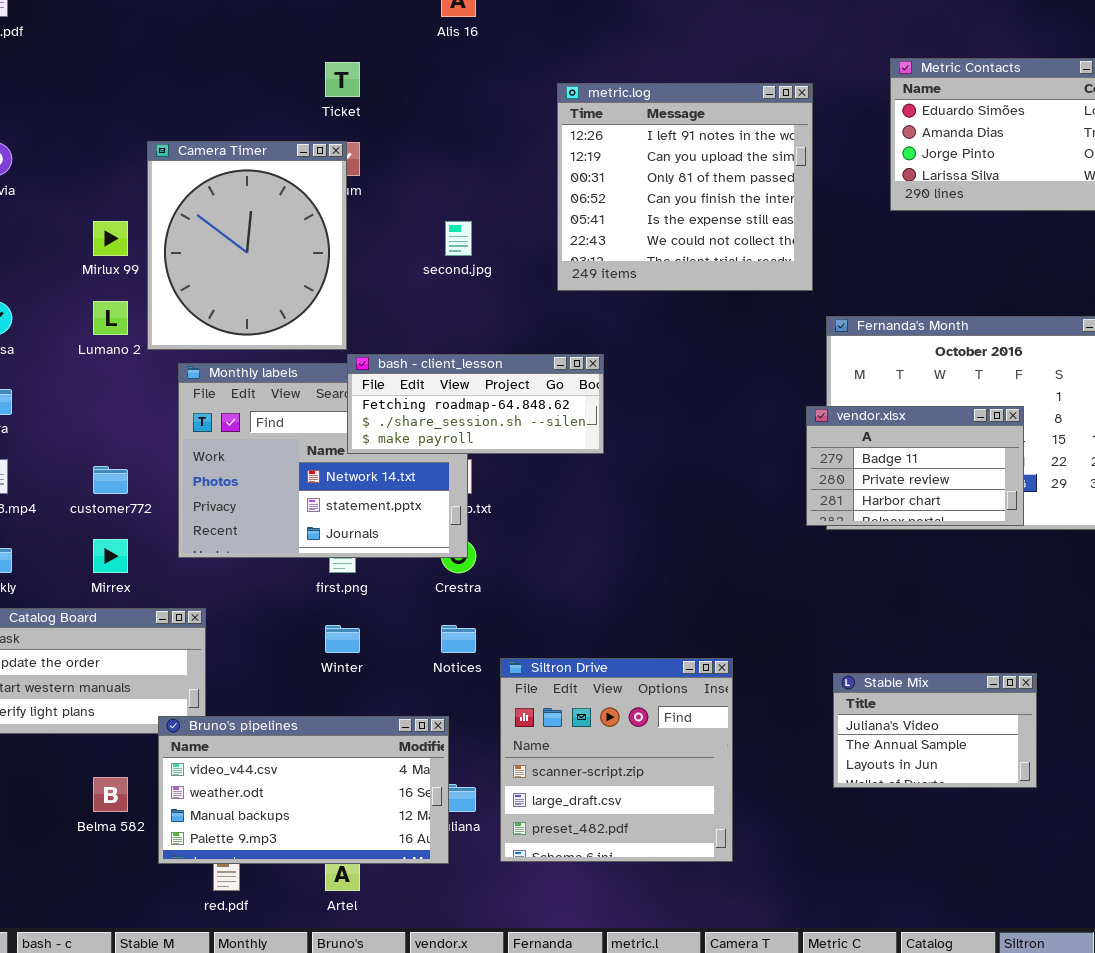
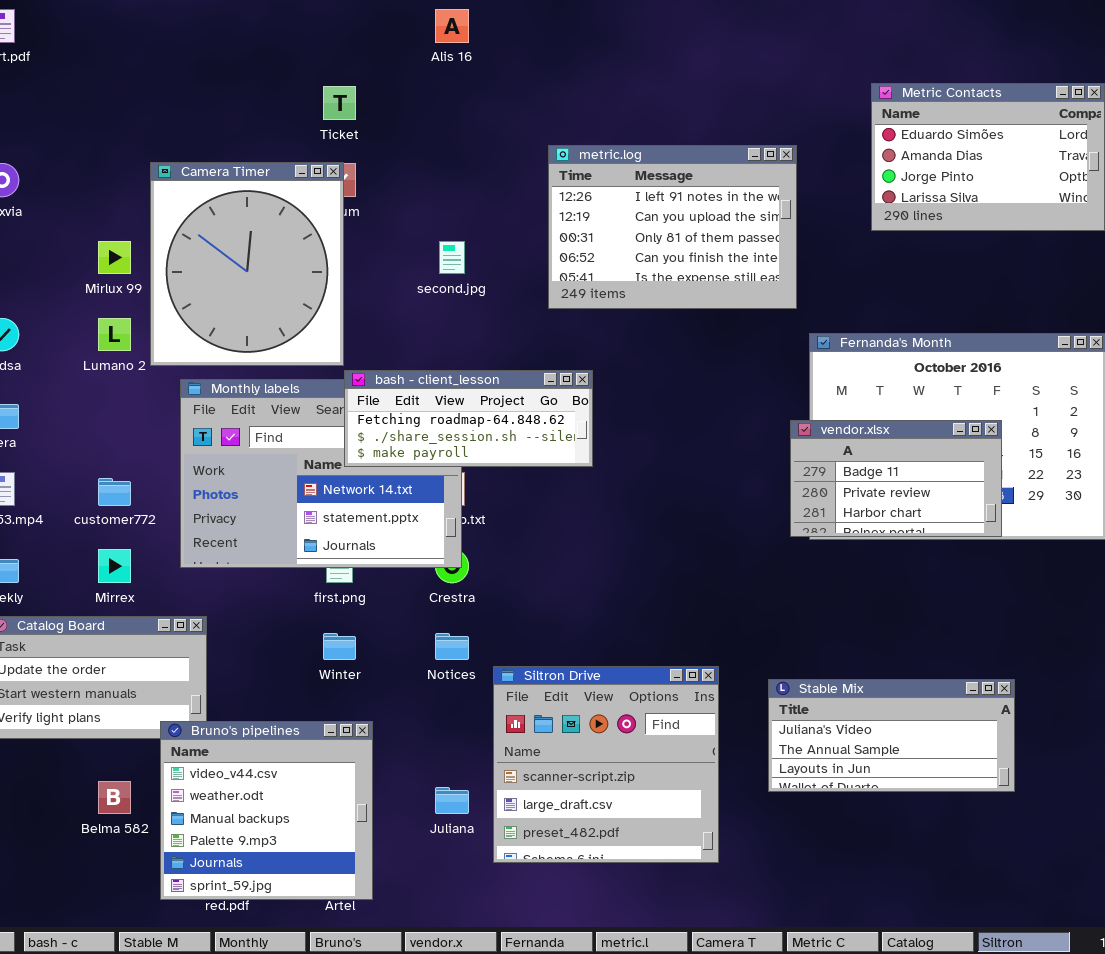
metric.log: [557,83,813,291] -> [548,145,797,309], resized
Stable Mix: [833,673,1037,788] -> [768,679,1015,792], resized
Bruno's pipelines: [158,716,449,864] -> [160,721,373,900], resized

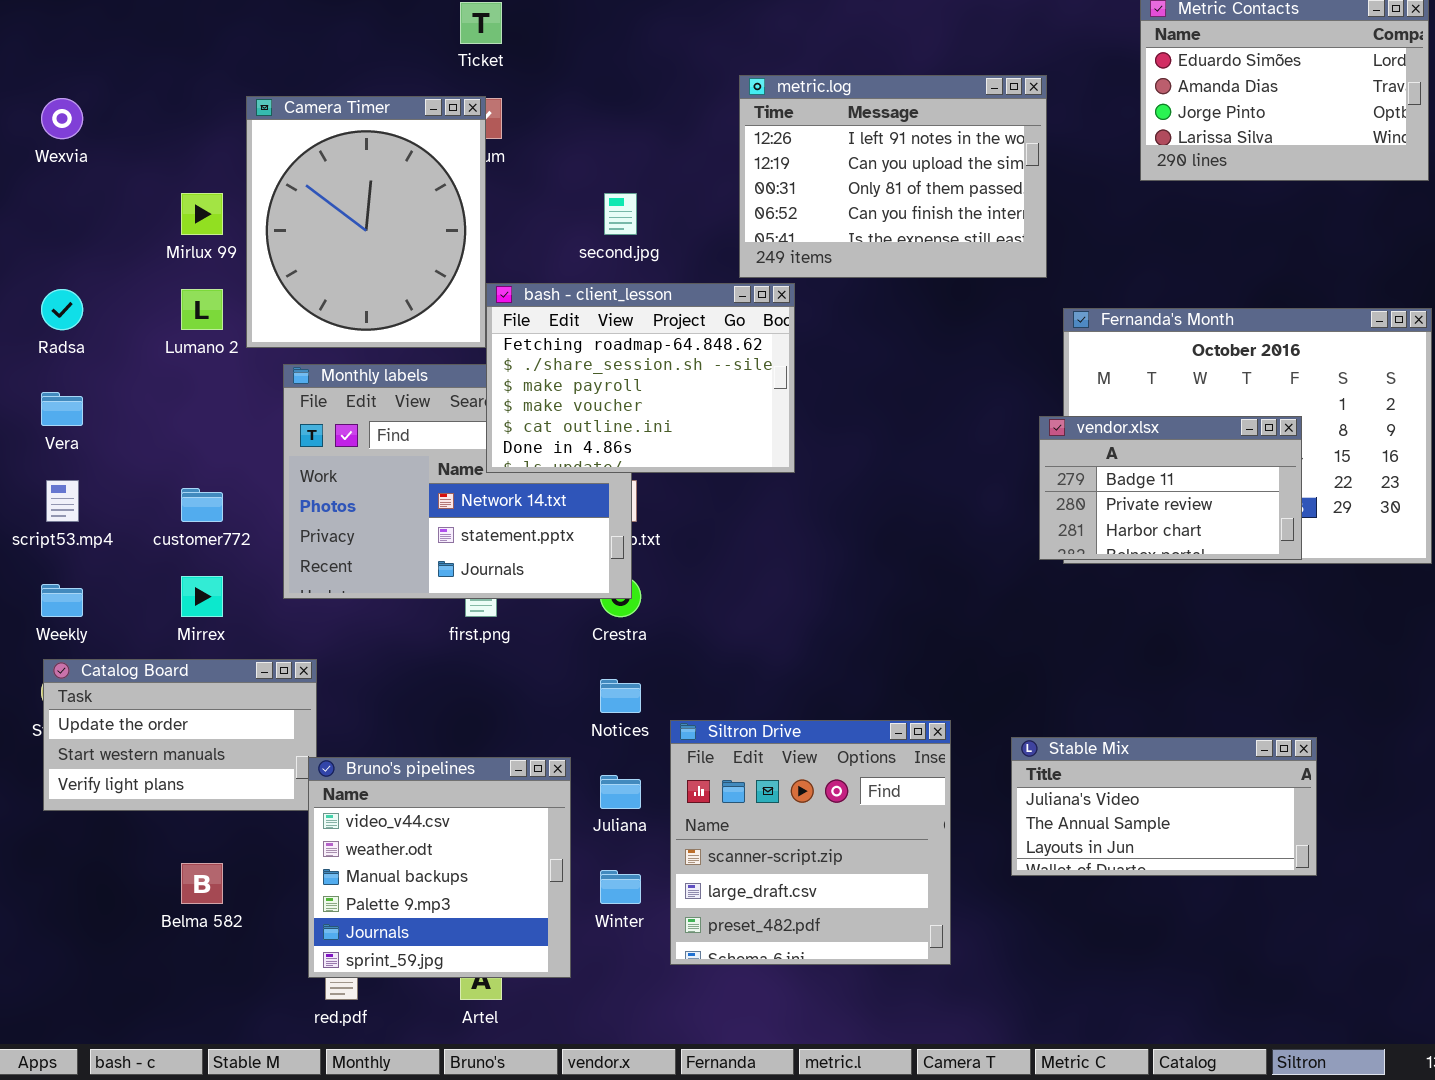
bash - client_lesson: [344,370,593,467] -> [486,283,795,473], resized
Winter: [323,633,356,660] -> [600,870,641,904], moved
Bruno's pipelines: [160,721,373,900] -> [308,757,571,978], moved
Juliana: [435,787,469,814] -> [600,775,641,809], moved

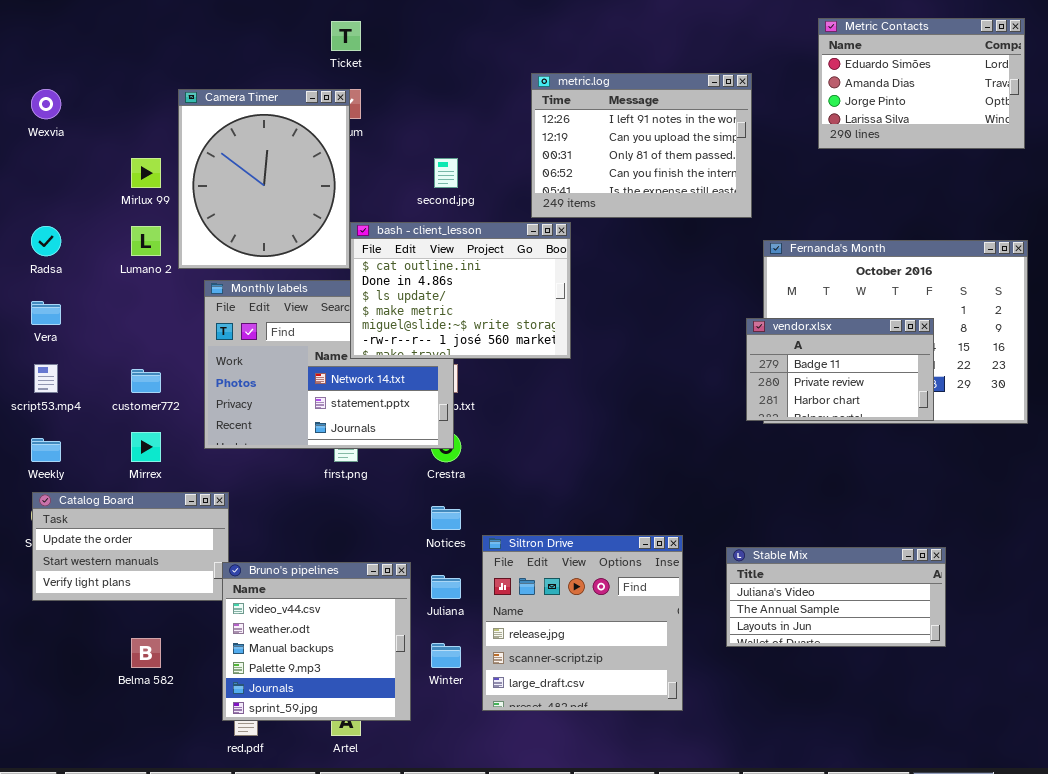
bash - client_lesson: [486,283,795,473] -> [350,222,571,359], scrolled down 4 rows
Siltron Drive: [670,720,951,965] -> [482,535,683,711], scrolled up 1 row

